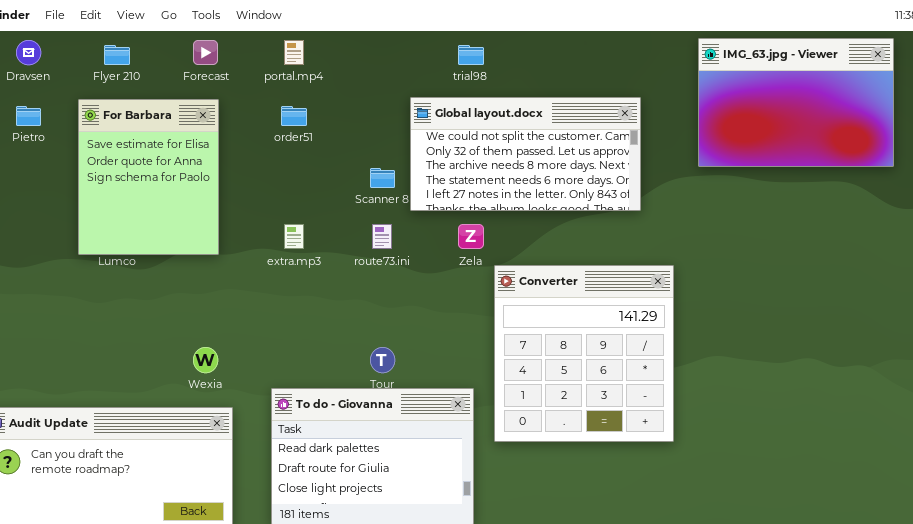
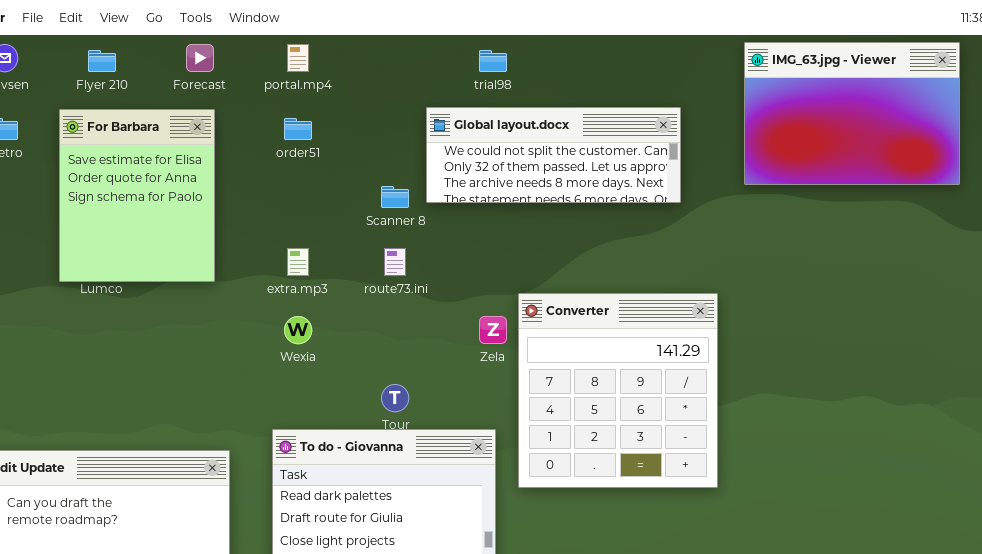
Global layout.docx: [410,97,641,211] -> [426,107,681,203], resized
Zela: [458,224,484,249] -> [479,316,507,344], moved
Wexia: [193,347,218,373] -> [284,316,312,344], moved

